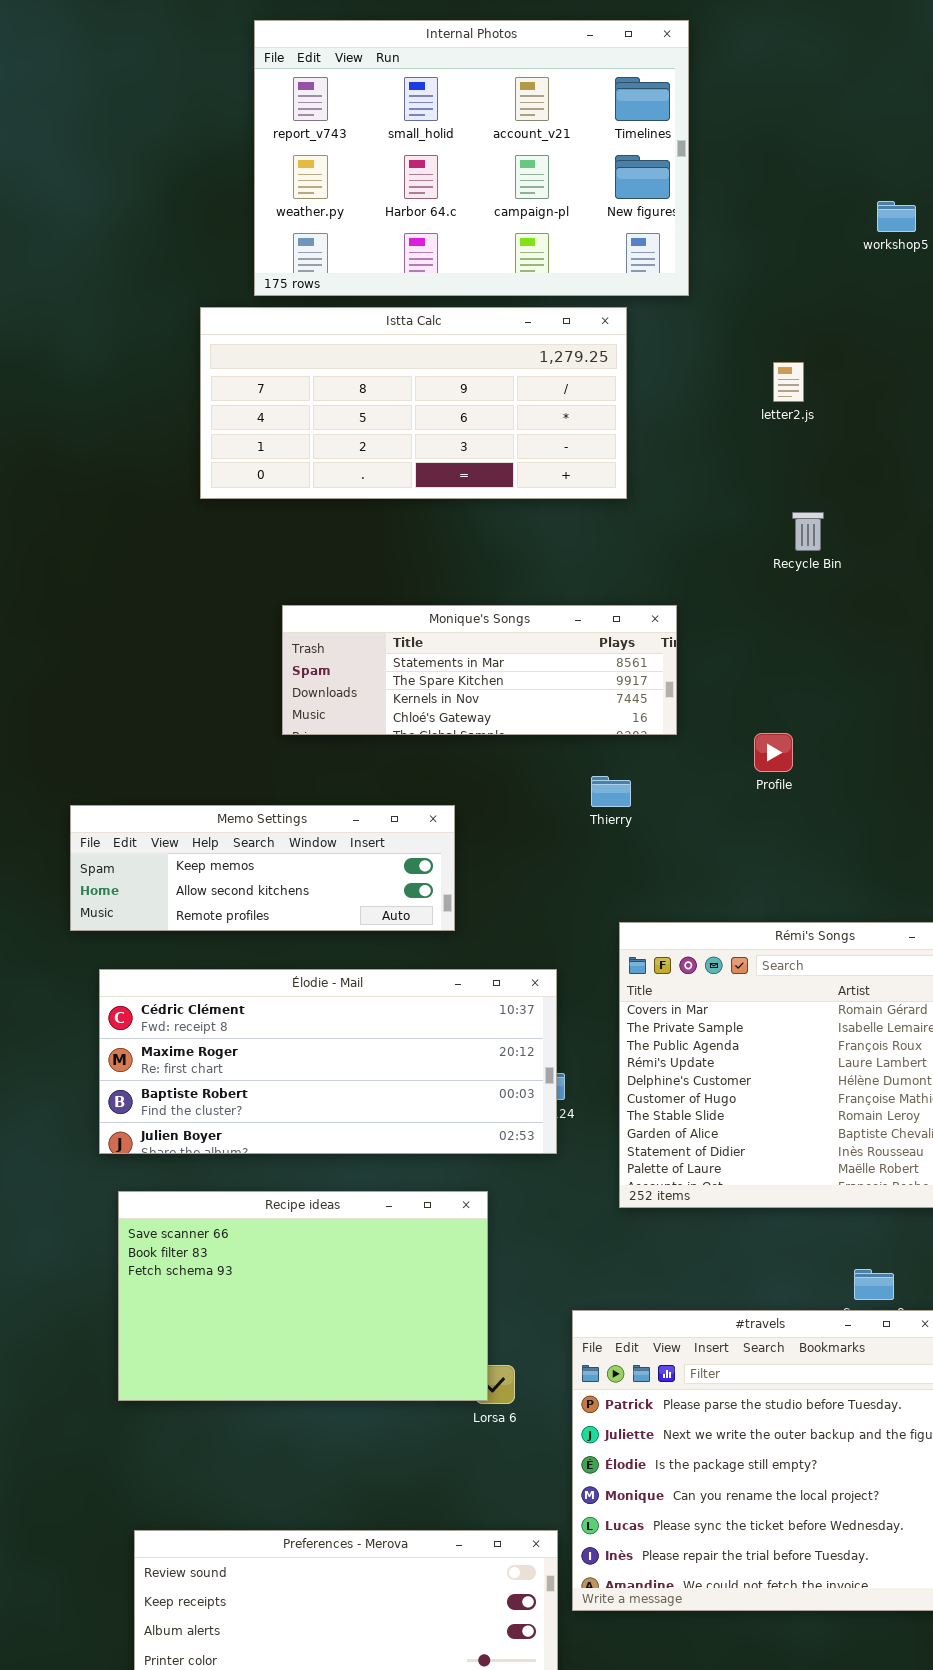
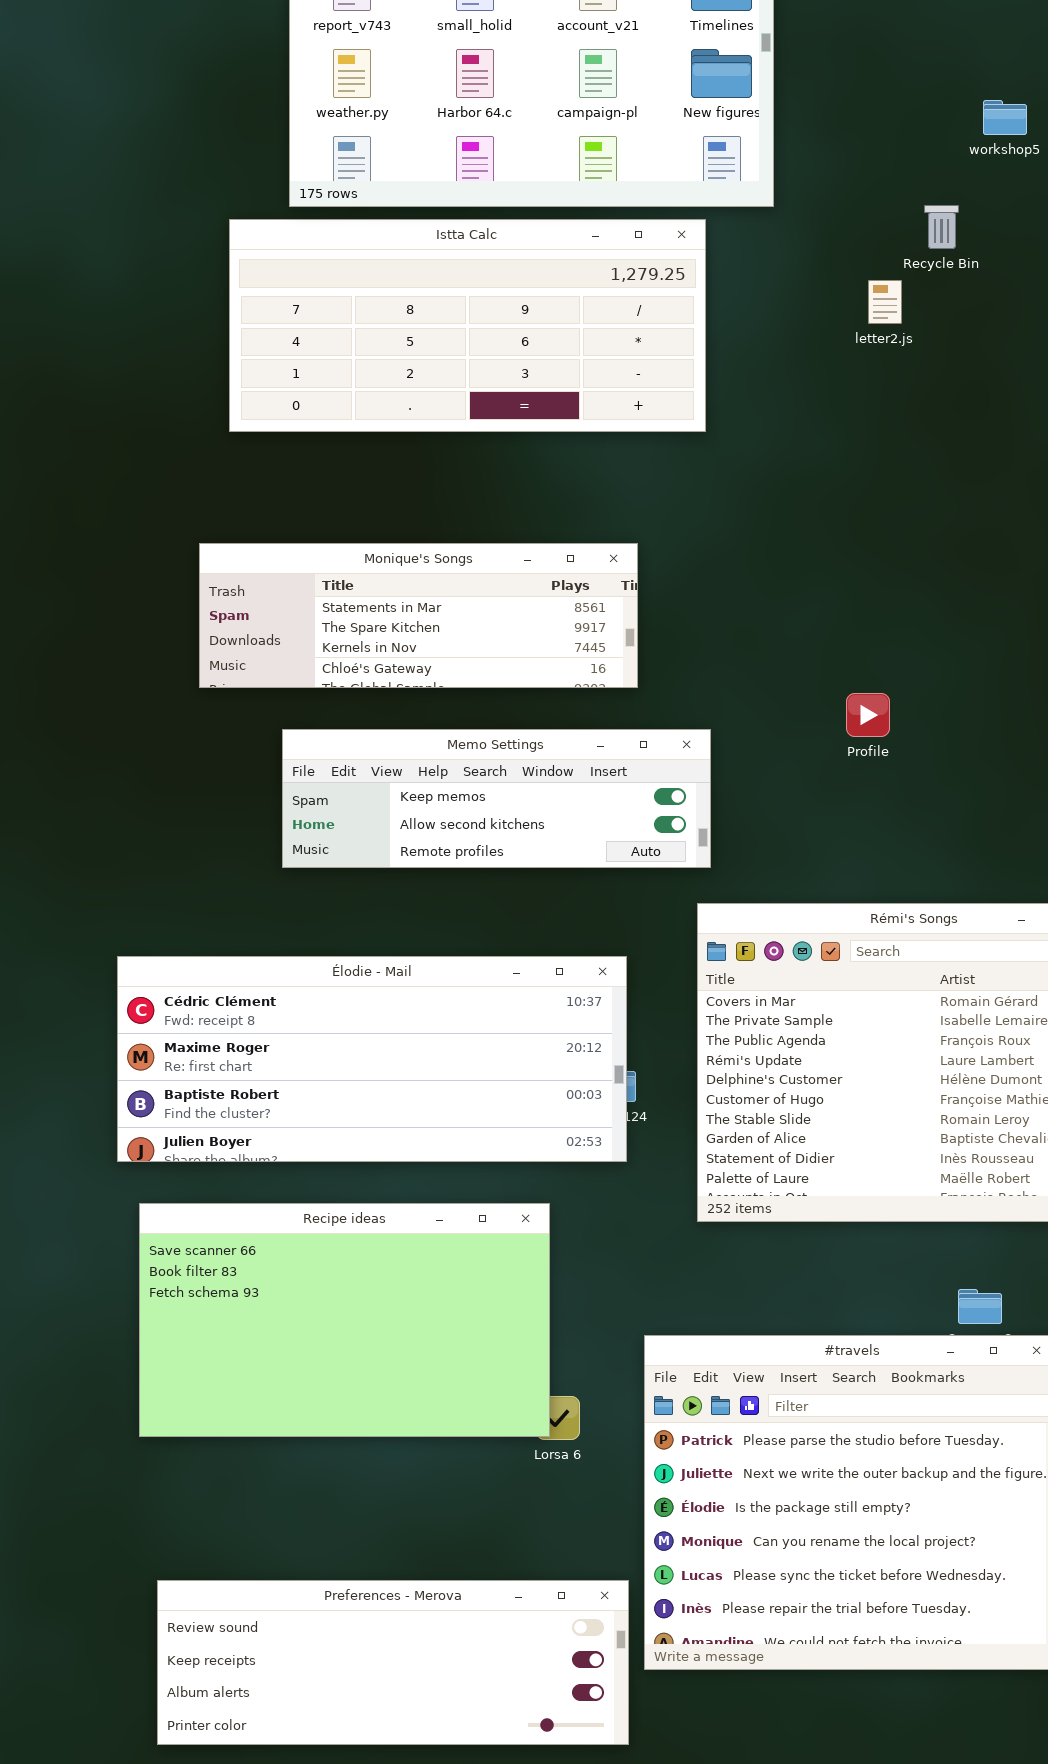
Recycle Bin: [792,512,824,551] -> [924,205,959,249], moved
Monique's Songs: [282,605,677,735] -> [199,543,638,688], moved
Memo Settings: [70,805,455,931] -> [282,729,711,868], moved

